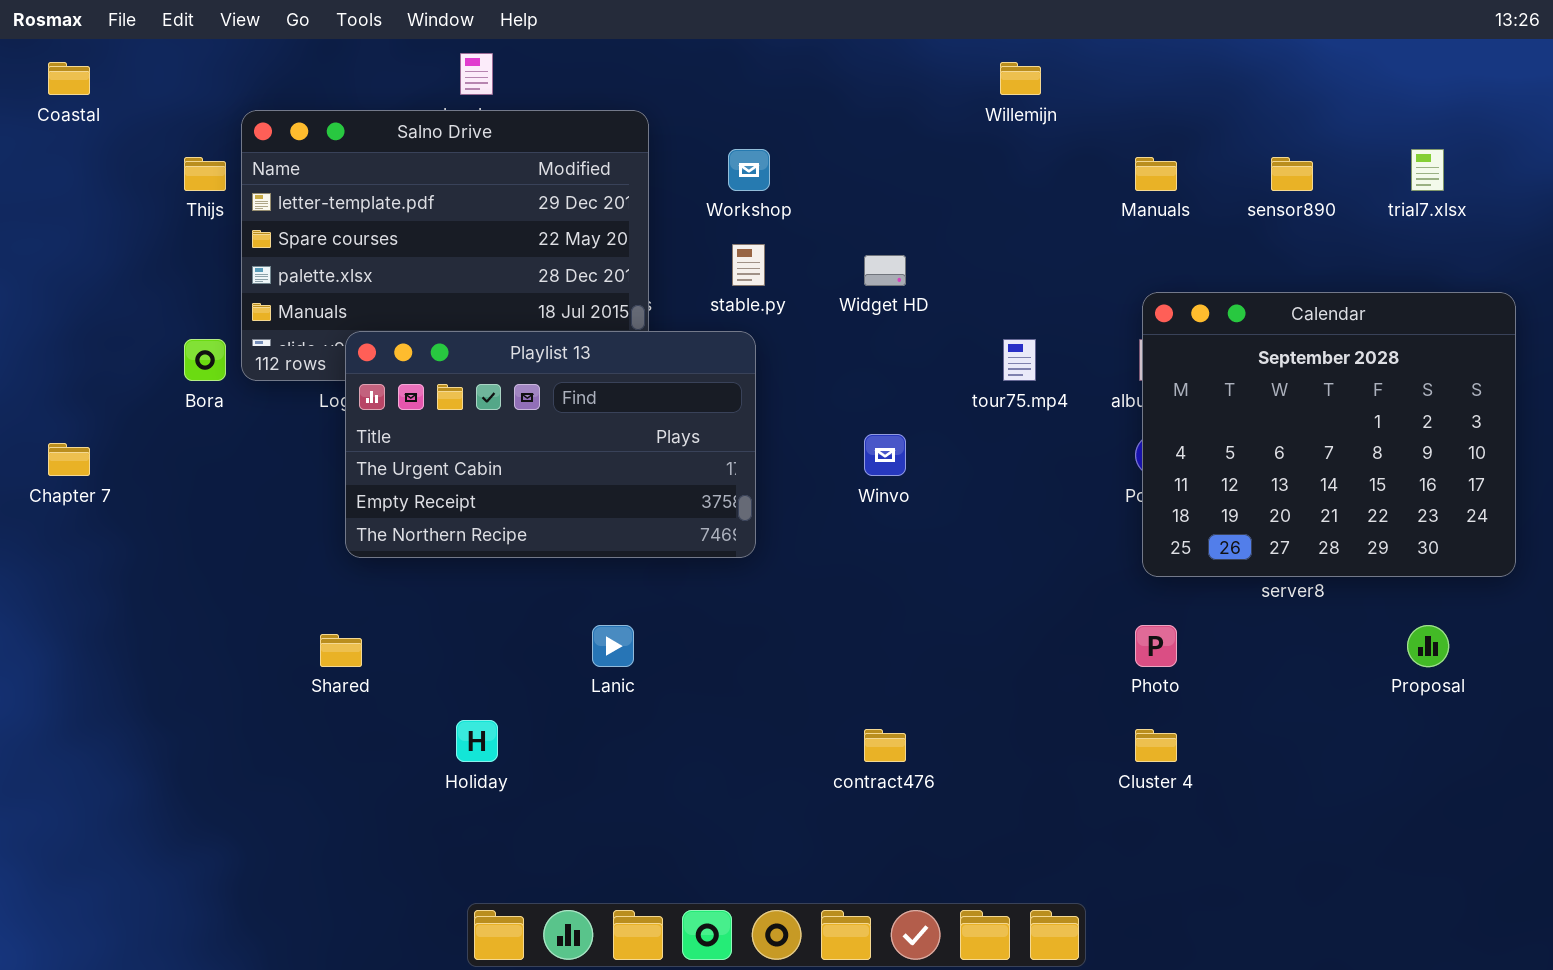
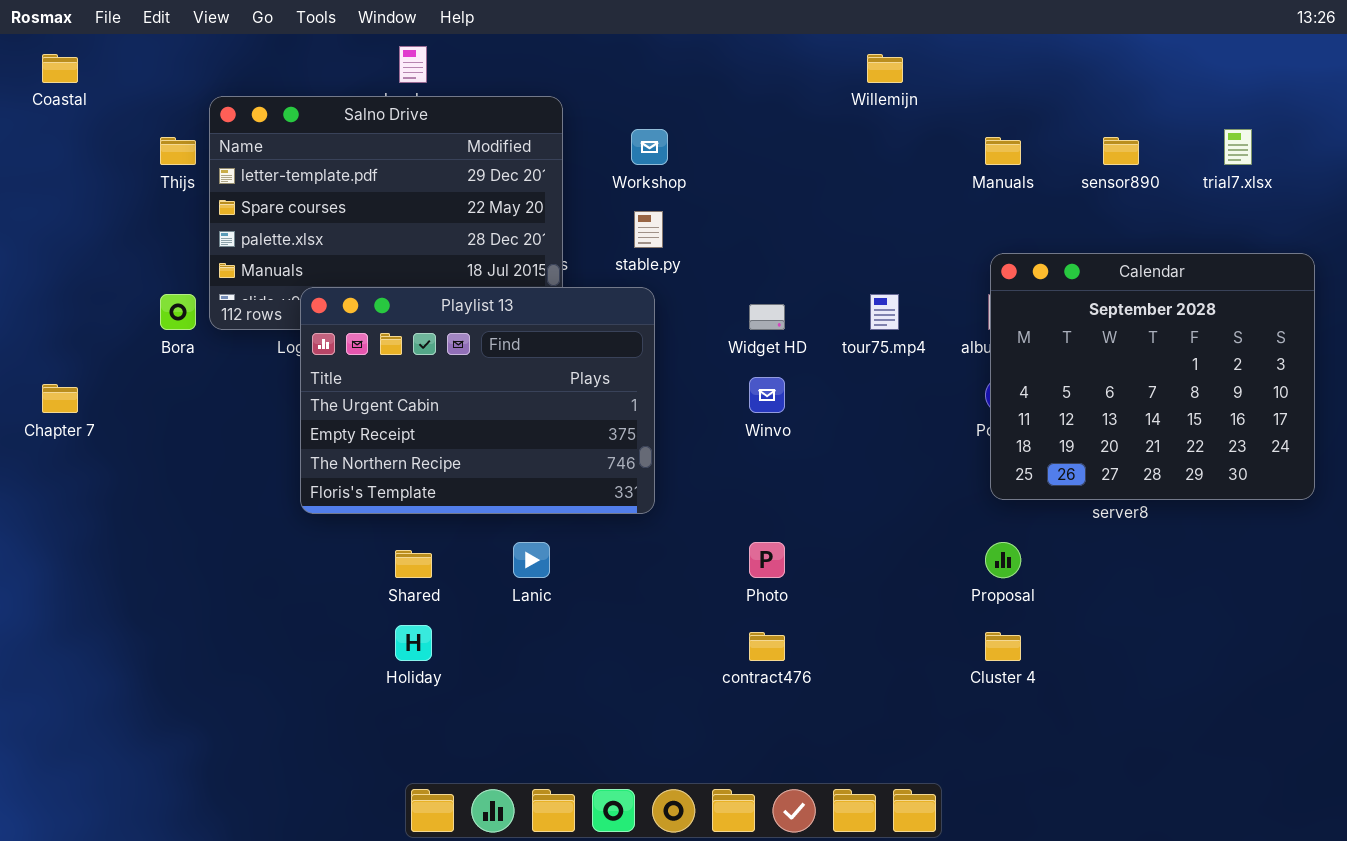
Widget HD: [864,255,906,286] -> [749,304,785,330], moved
Playlist 13: [345,331,756,558] -> [300,287,655,514], resized
Photo: [1135,625,1177,667] -> [749,542,785,578], moved
Proposal: [1407,625,1449,667] -> [985,542,1021,578], moved
Shared: [320,634,362,667] -> [395,550,432,578], moved

